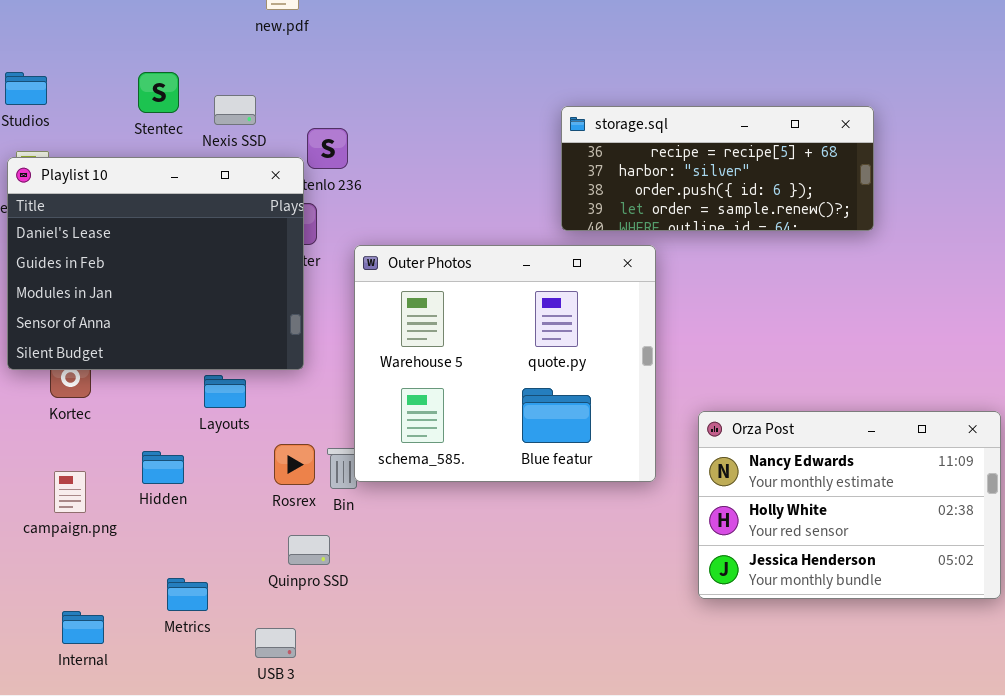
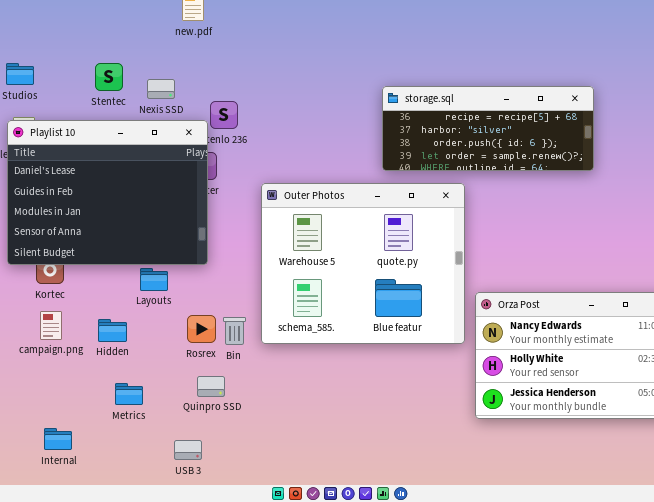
Outer Photos: [354,245,656,482] -> [261,183,465,344], moved
campaign.png: [54,471,86,513] -> [40,311,62,340], moved
Metrics: [167,578,208,611] -> [115,383,143,405], moved

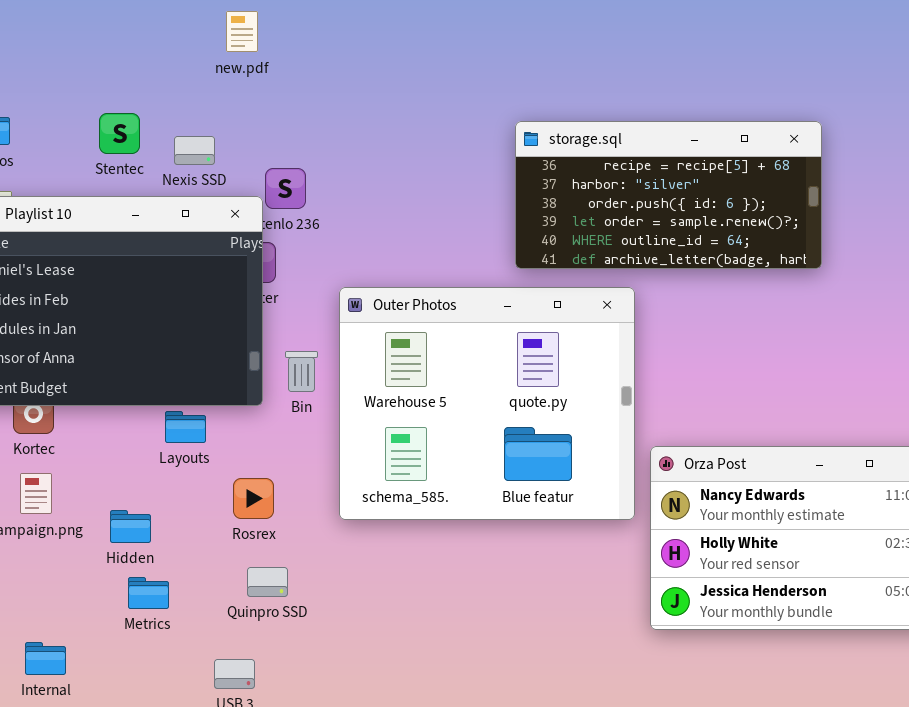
storage.sql: [382,86,594,171] -> [515,121,822,269], resized
Bin: [223,317,246,345] -> [285,351,318,392], moved
Hidden: [98,319,127,342] -> [110,510,151,543], moved

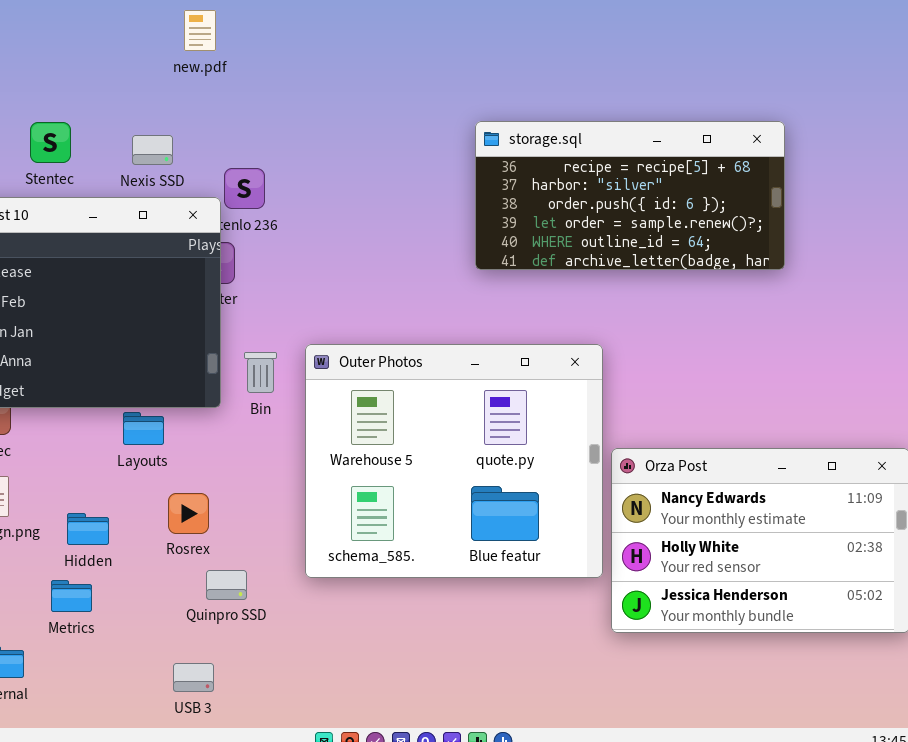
Stentec: [99,113,140,154] -> [30,122,71,163], moved
Outer Photos: [339,287,635,520] -> [305,344,603,578], moved
Rosrex: [233,478,274,519] -> [168,493,209,534], moved
Metrics: [128,577,169,609] -> [51,580,92,612], moved

